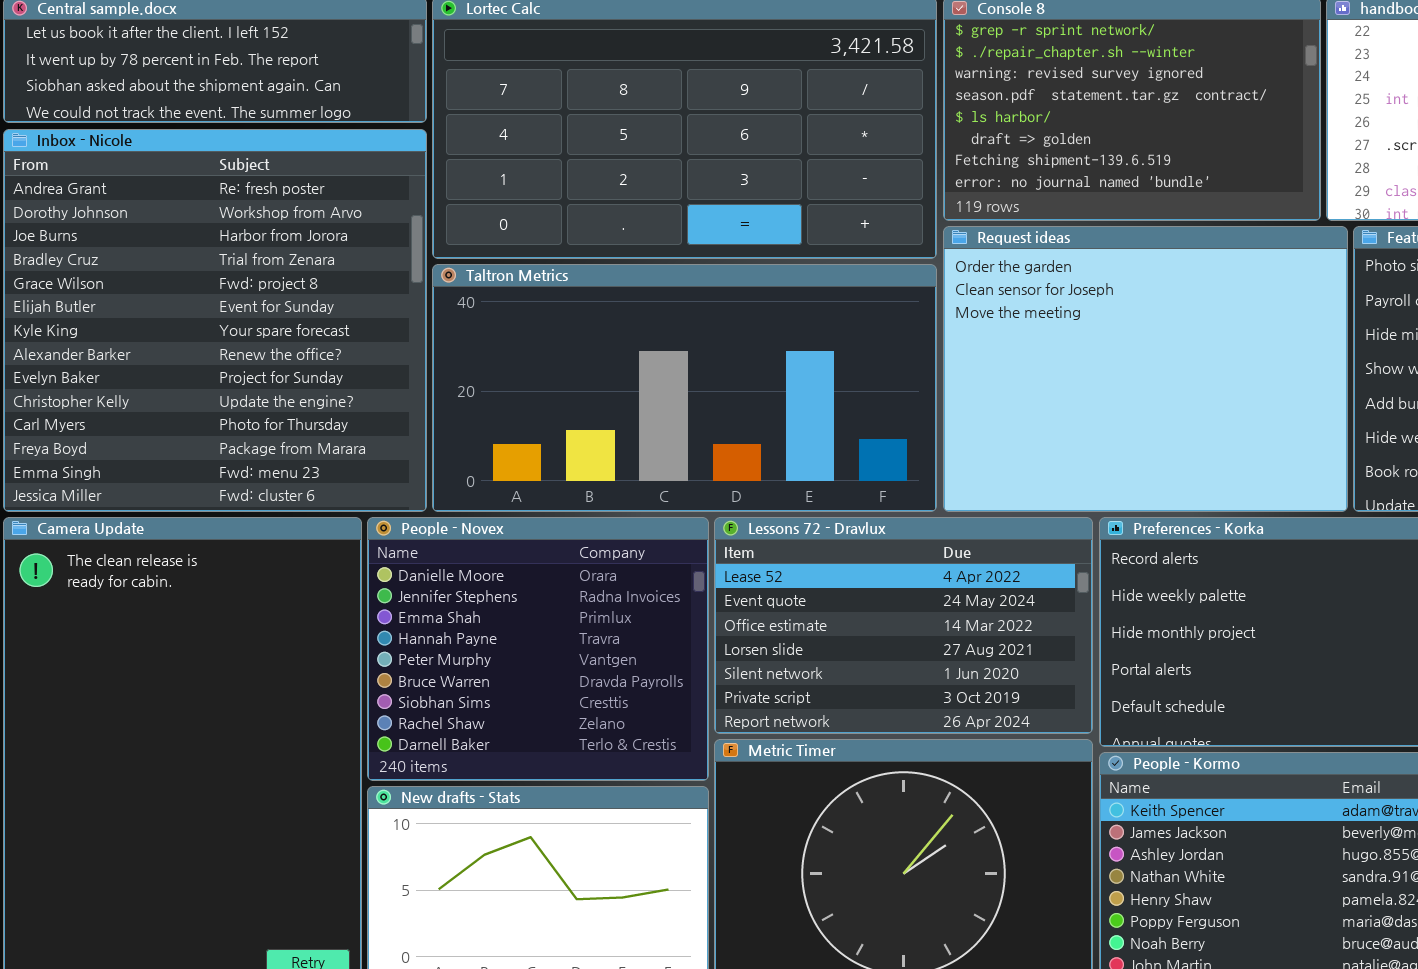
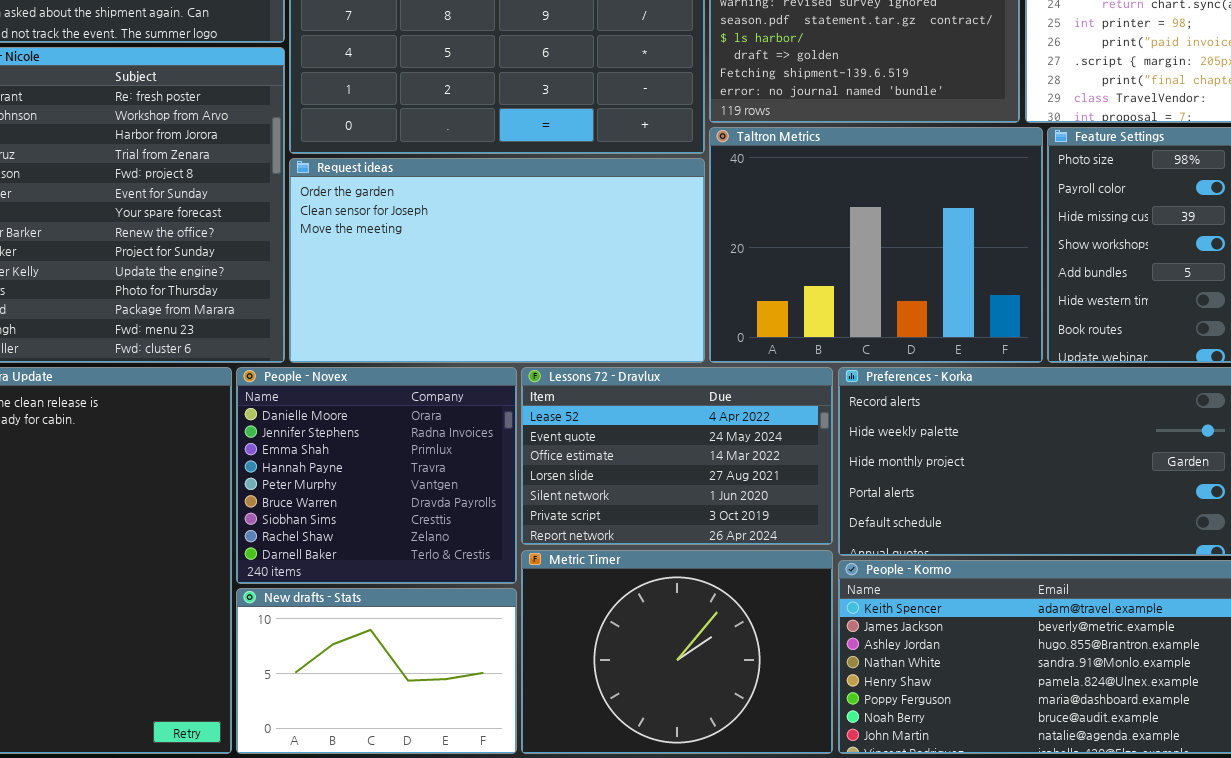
Request ideas: [943,226,1348,512] -> [289,158,705,363], moved, resized
Taltron Metrics: [432,264,937,512] -> [709,127,1043,363], moved, resized

